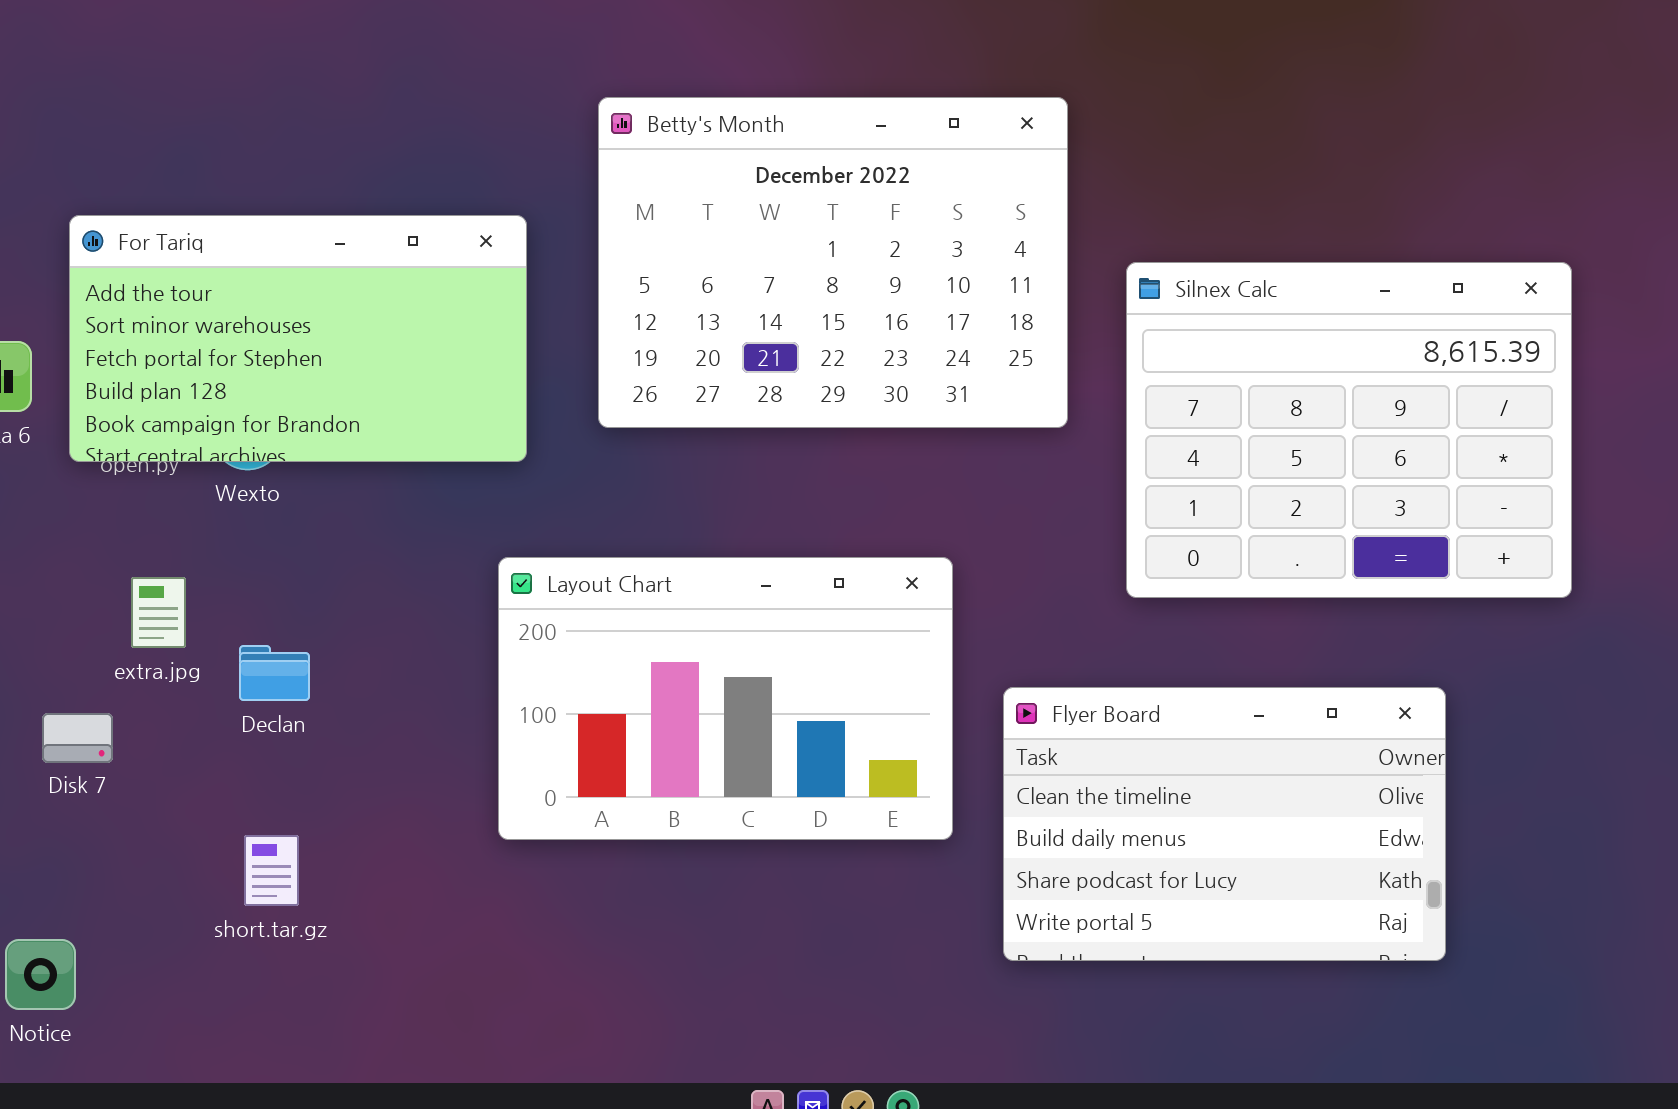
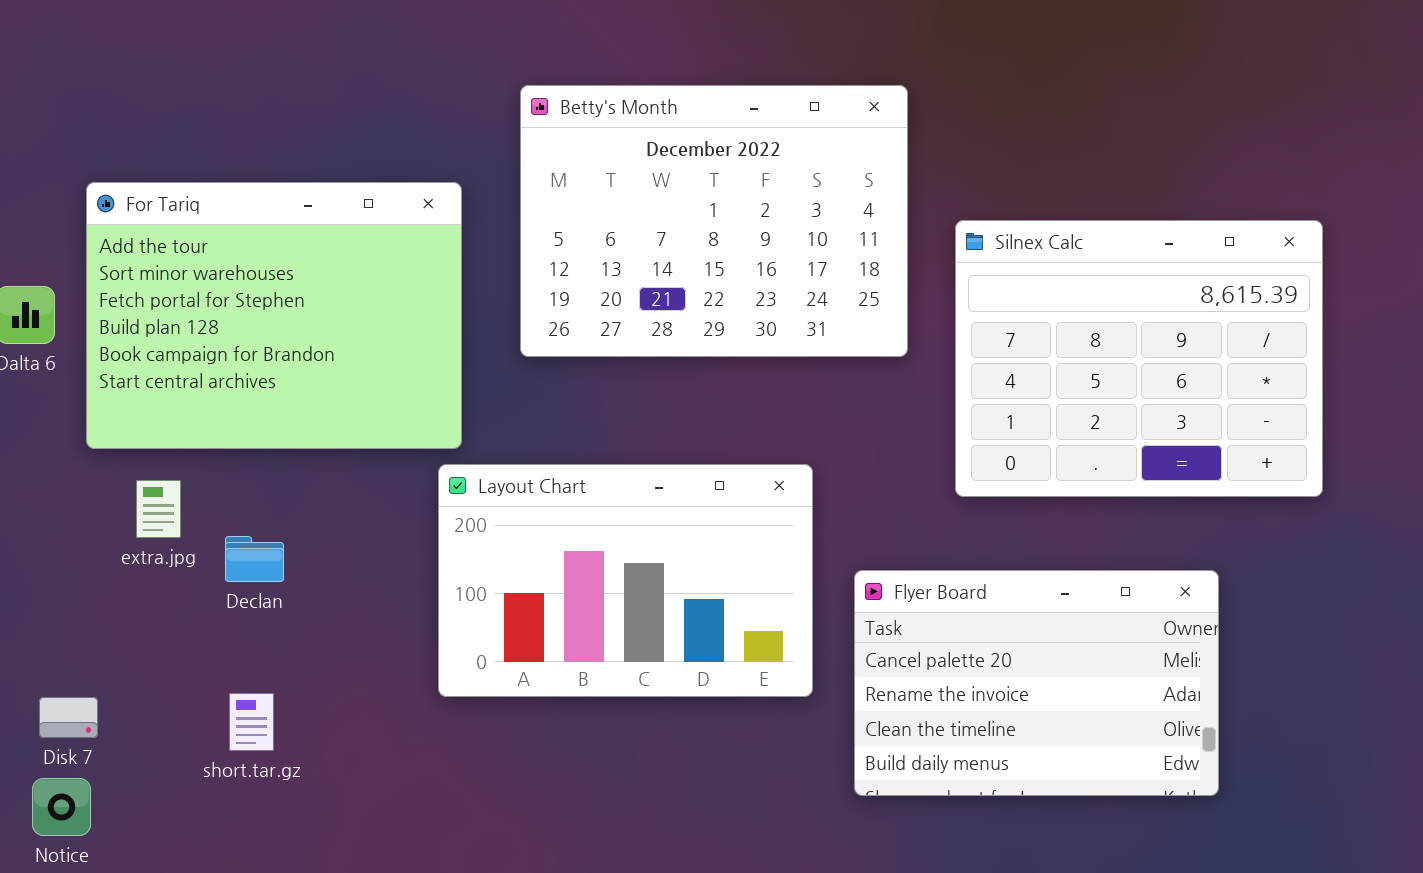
For Tariq: [69,215,527,462] -> [86,182,462,449], resized
Flyer Board: [1003,687,1446,961] -> [854,570,1219,796], scrolled up 2 rows
Disk 7: [42,713,113,763] -> [39,697,98,738], moved

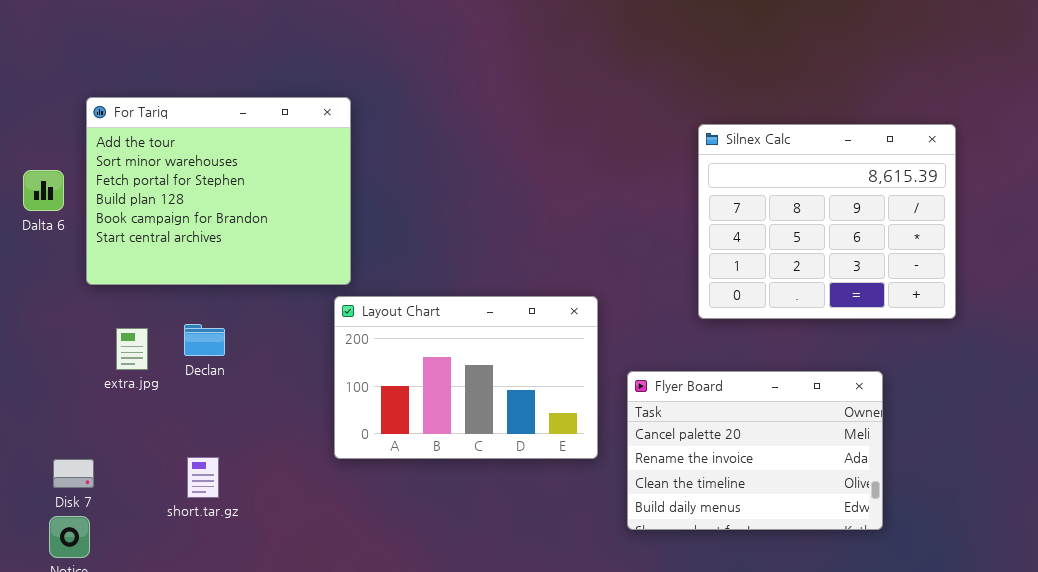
Betty's Month: [520,85,908,357] -> none, closed
extra.jpg: [136,480,181,538] -> [116,328,148,370], moved
Declan: [225,536,284,582] -> [184,324,225,356], moved

